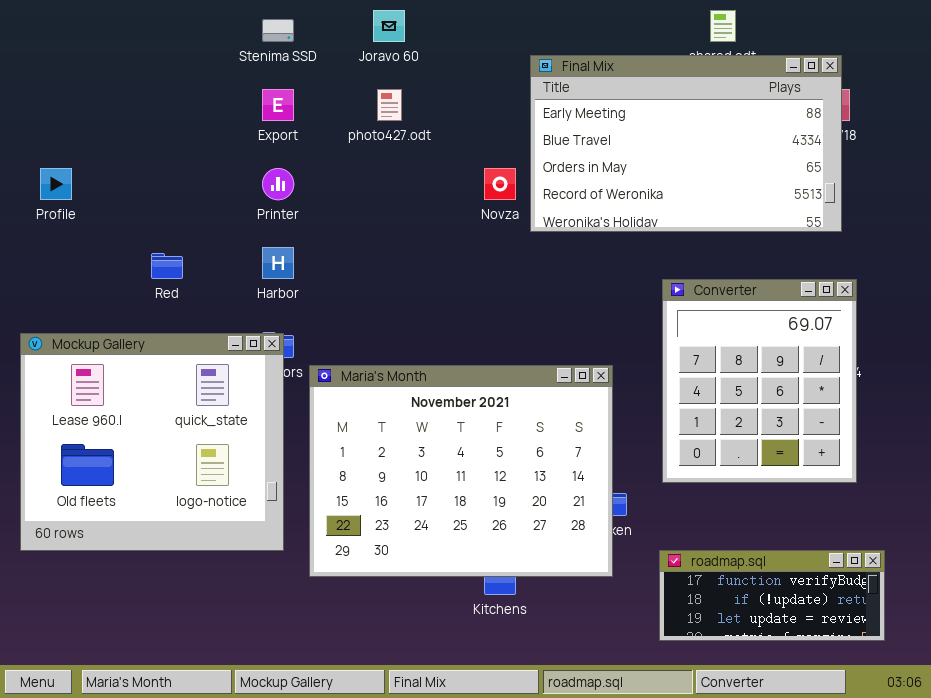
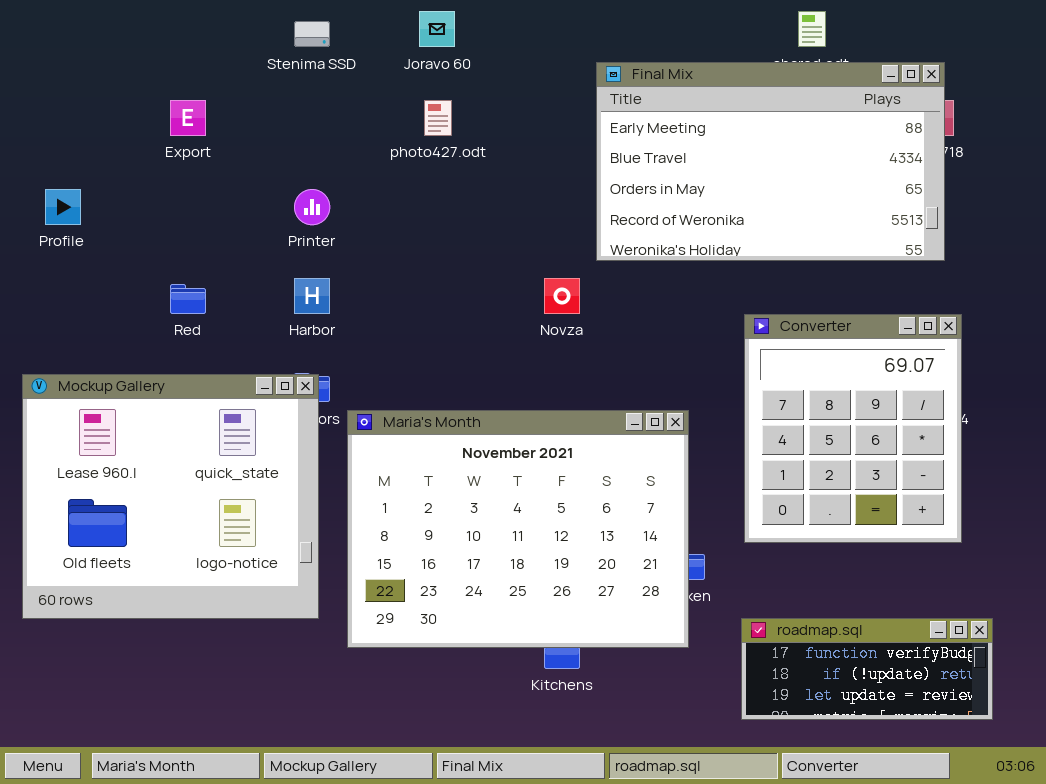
Export: [262,89,294,121] -> [170,100,206,136], moved
Novza: [484,168,516,200] -> [544,278,580,314], moved

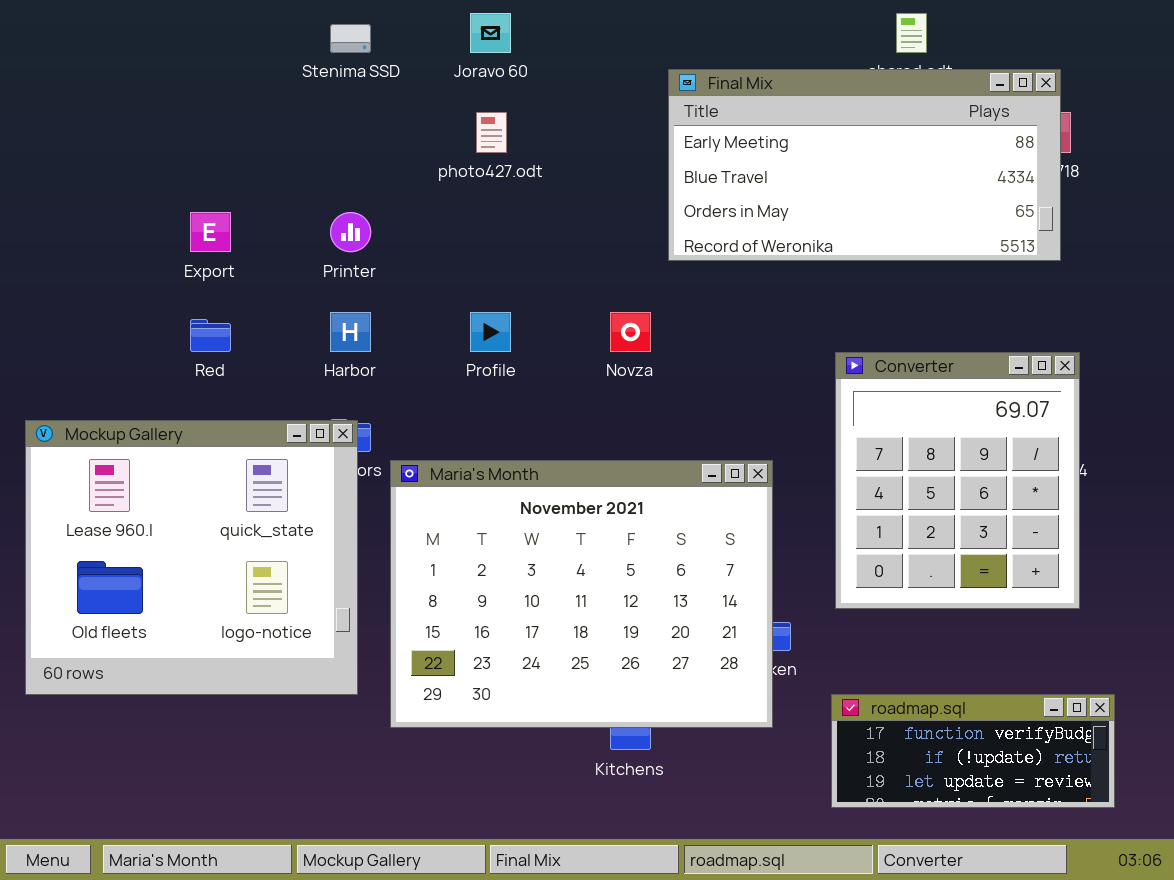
Final Mix: [596,62,945,261] -> [668,69,1061,261], resized
Export: [170,100,206,136] -> [190,212,231,252], moved
Profile: [45,189,81,225] -> [470,312,511,352], moved

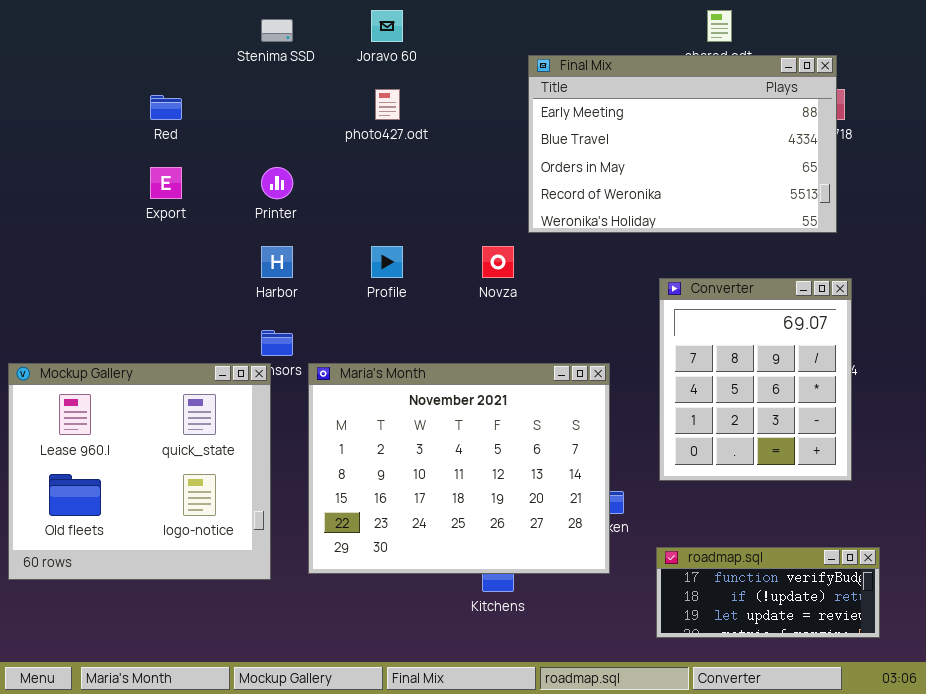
Final Mix: [668,69,1061,261] -> [528,55,837,233], resized
Red: [190,319,231,352] -> [150,95,182,120], moved
Mockup Gallery: [25,420,358,695] -> [8,363,271,580], moved

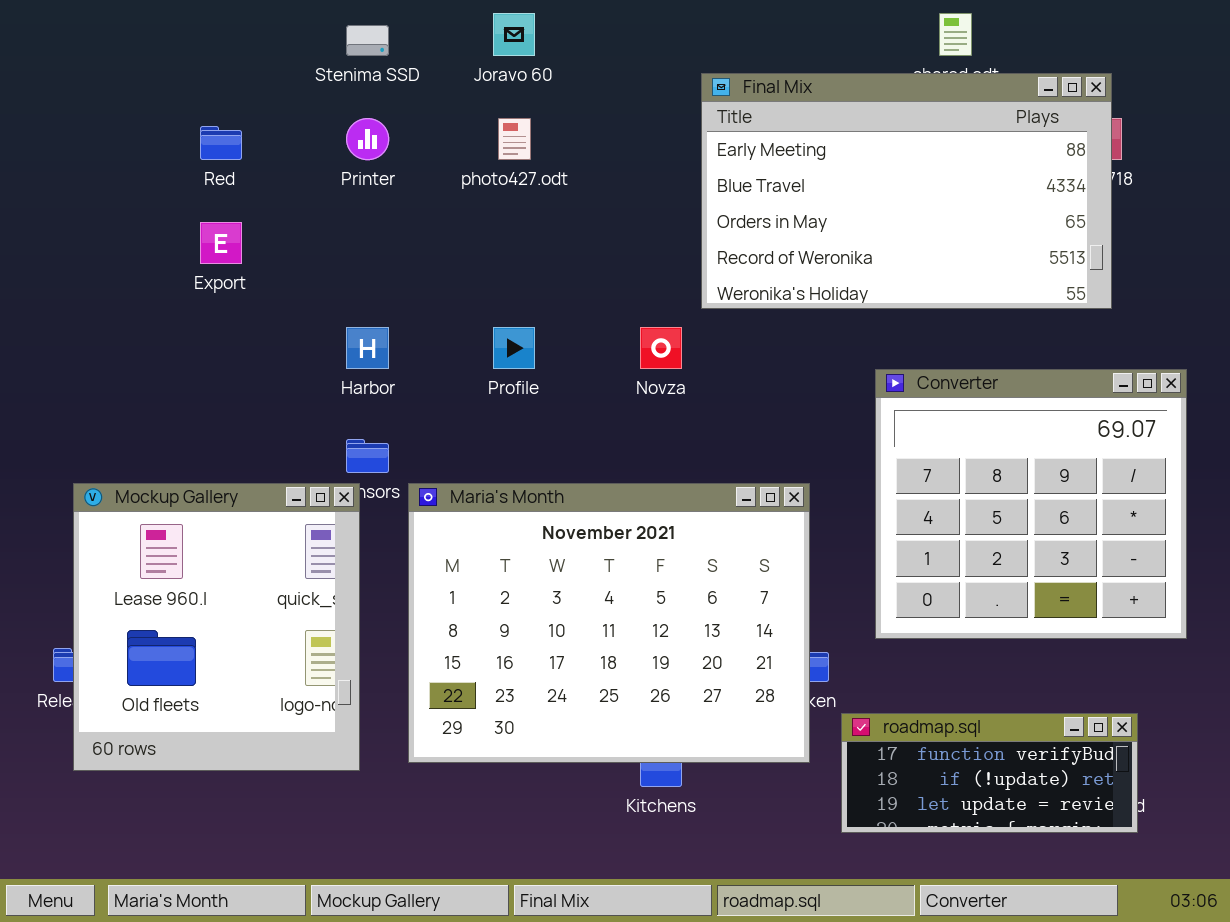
Printer: [261,167,293,199] -> [346,118,389,160], moved
Converter: [659,278,852,481] -> [875,369,1187,639], resized
Mockup Gallery: [8,363,271,580] -> [73,483,360,771], resized
roadmap.sql: [656,547,880,638] -> [841,713,1138,833], moved

